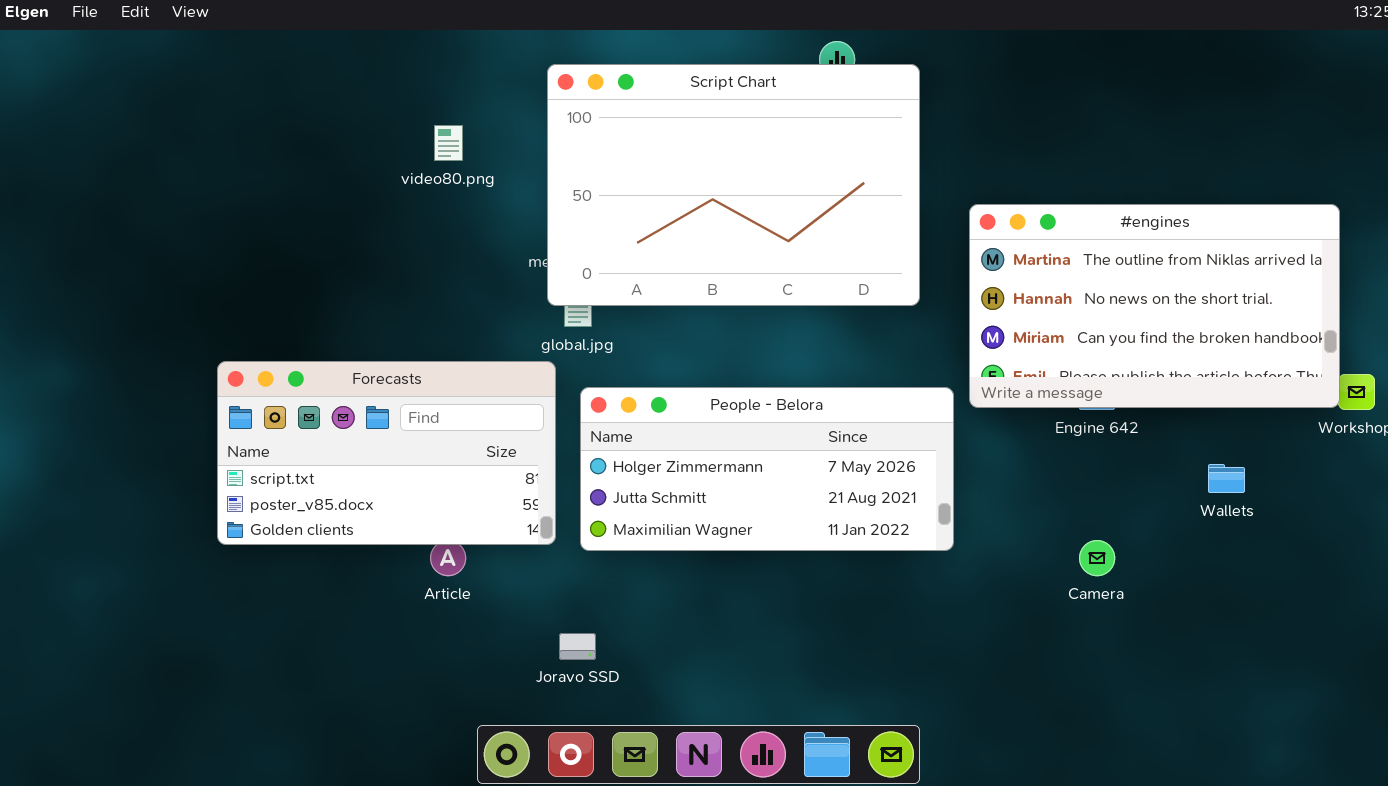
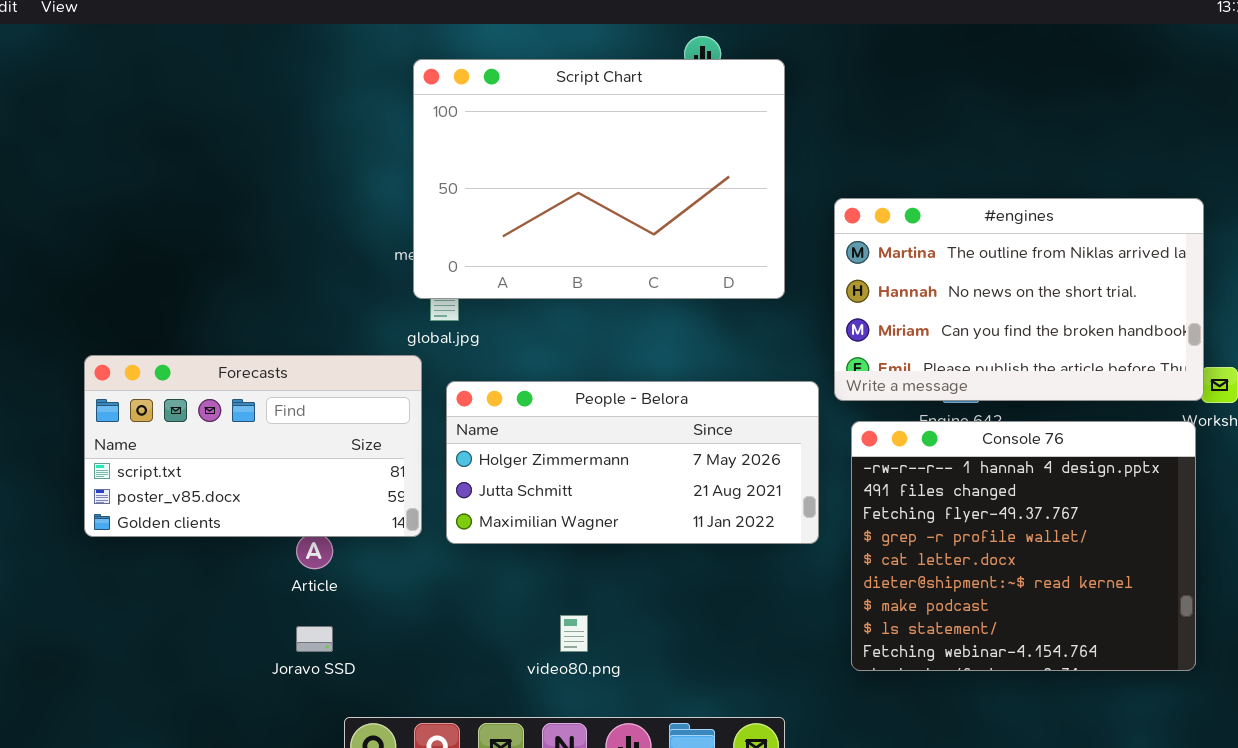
video80.png: [434,125,463,161] -> [560,615,588,652], moved
Console 76: none -> [851,421,1196,671], opened
Joravo SSD: [559,633,596,660] -> [296,626,333,652], moved

